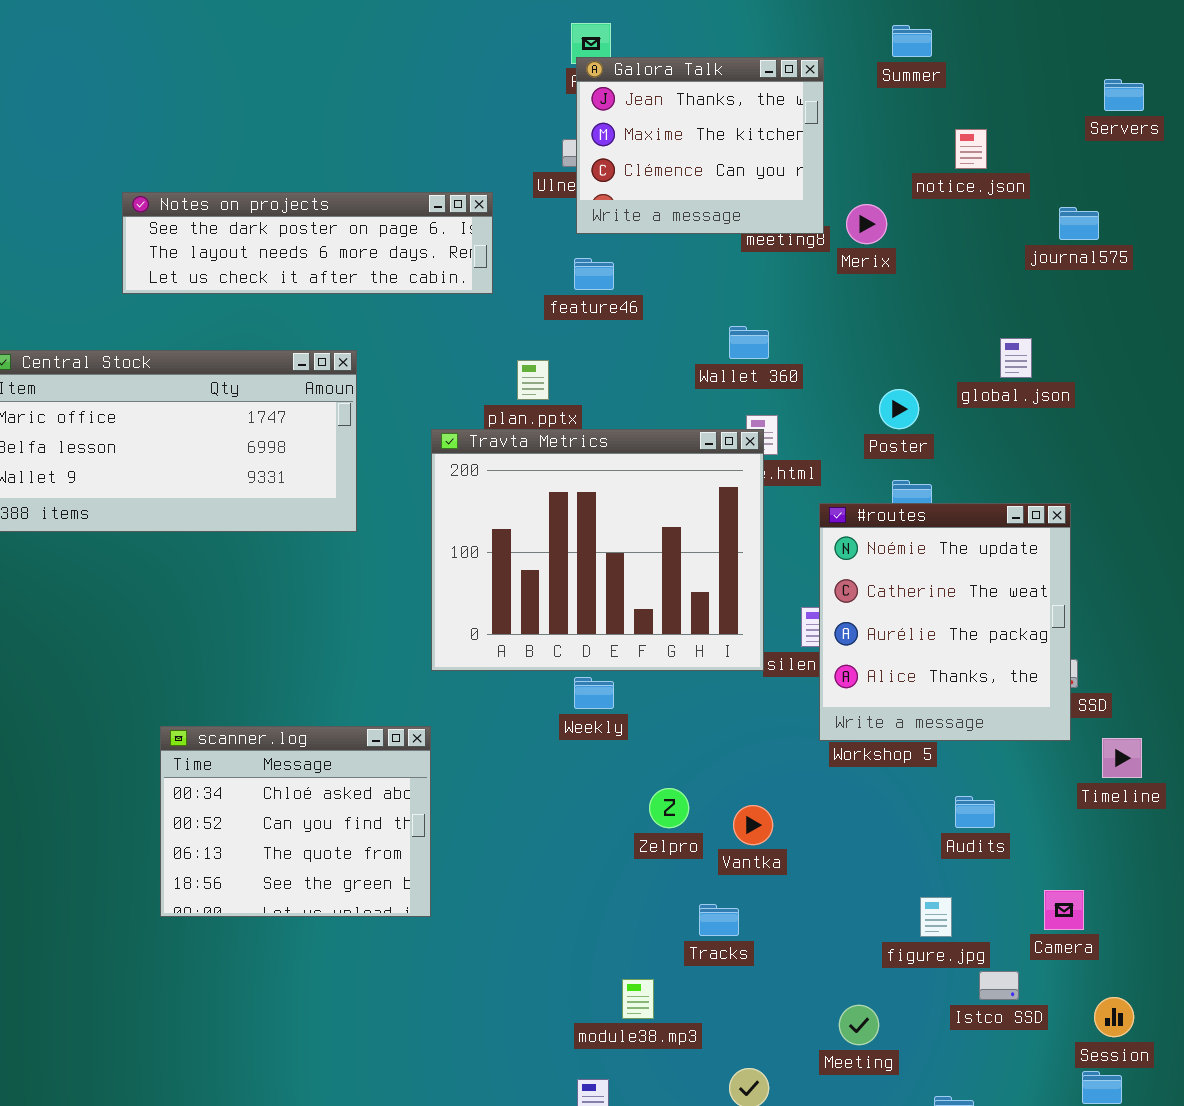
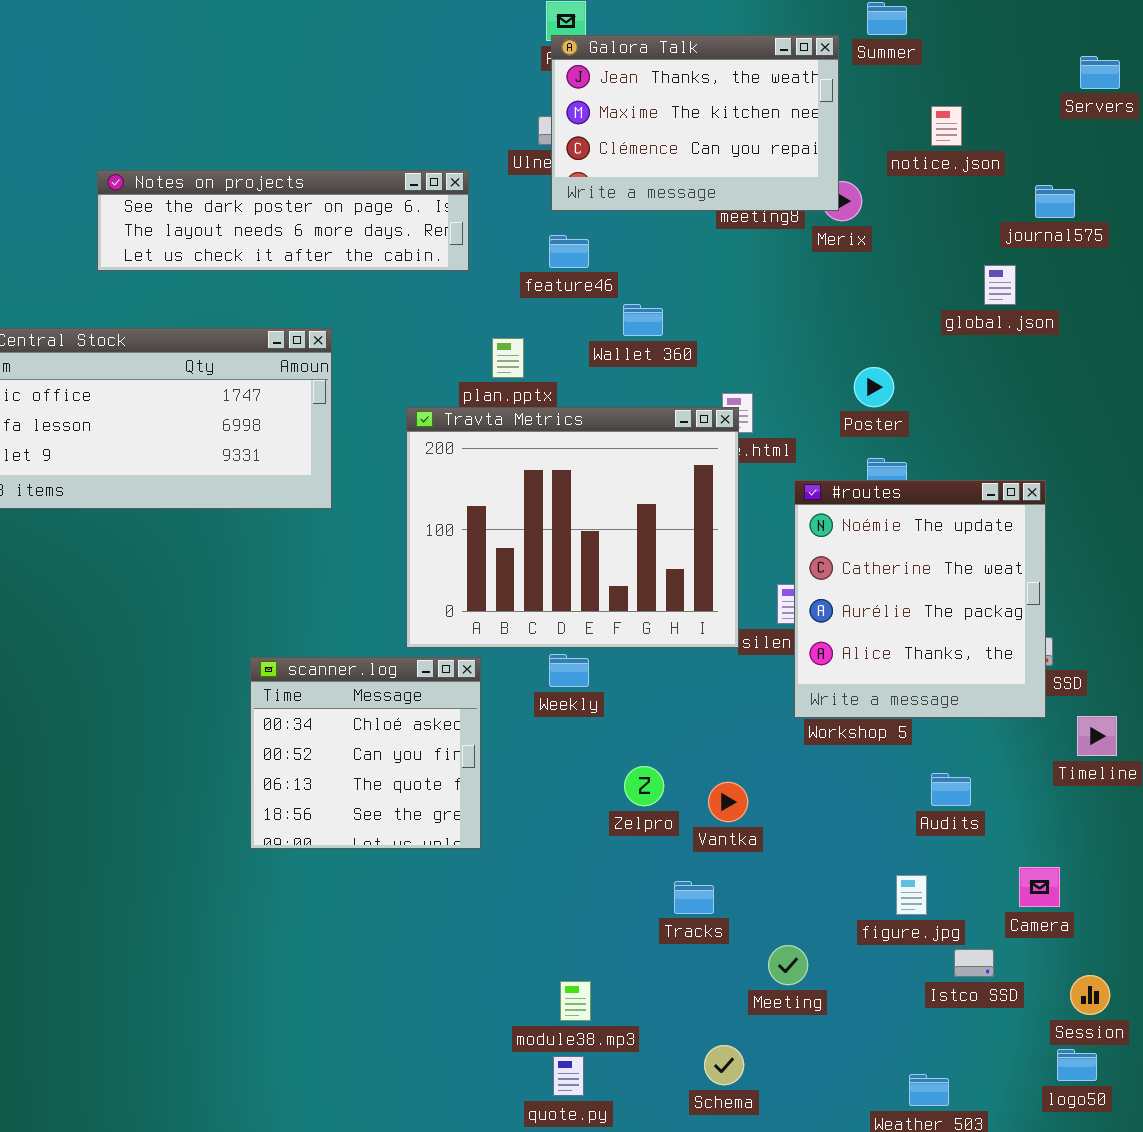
Galora Talk: [576,57,824,234] -> [551,35,839,211], resized
Wallet 360: [729,326,769,359] -> [623,304,663,336], moved
global.json: [1000,338,1032,378] -> [984,265,1016,305], moved
scanner.log: [160,726,431,917] -> [250,657,481,849], moved, resized
module38.mp3: [622,979,654,1019] -> [560,981,591,1021], moved
Meeting: [839,1005,879,1045] -> [768,945,808,985], moved

